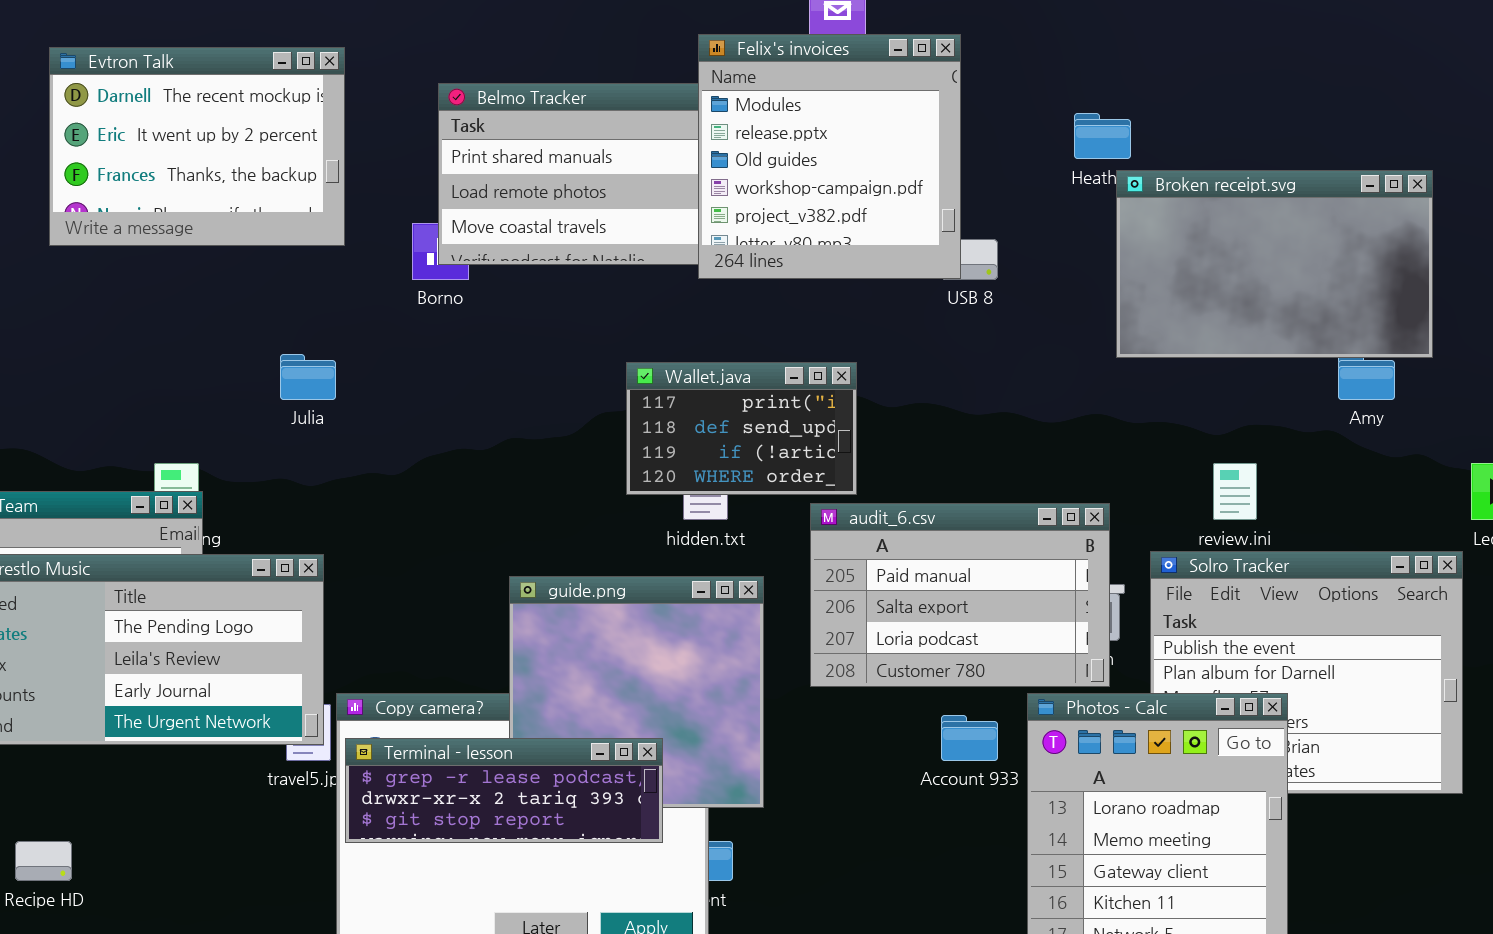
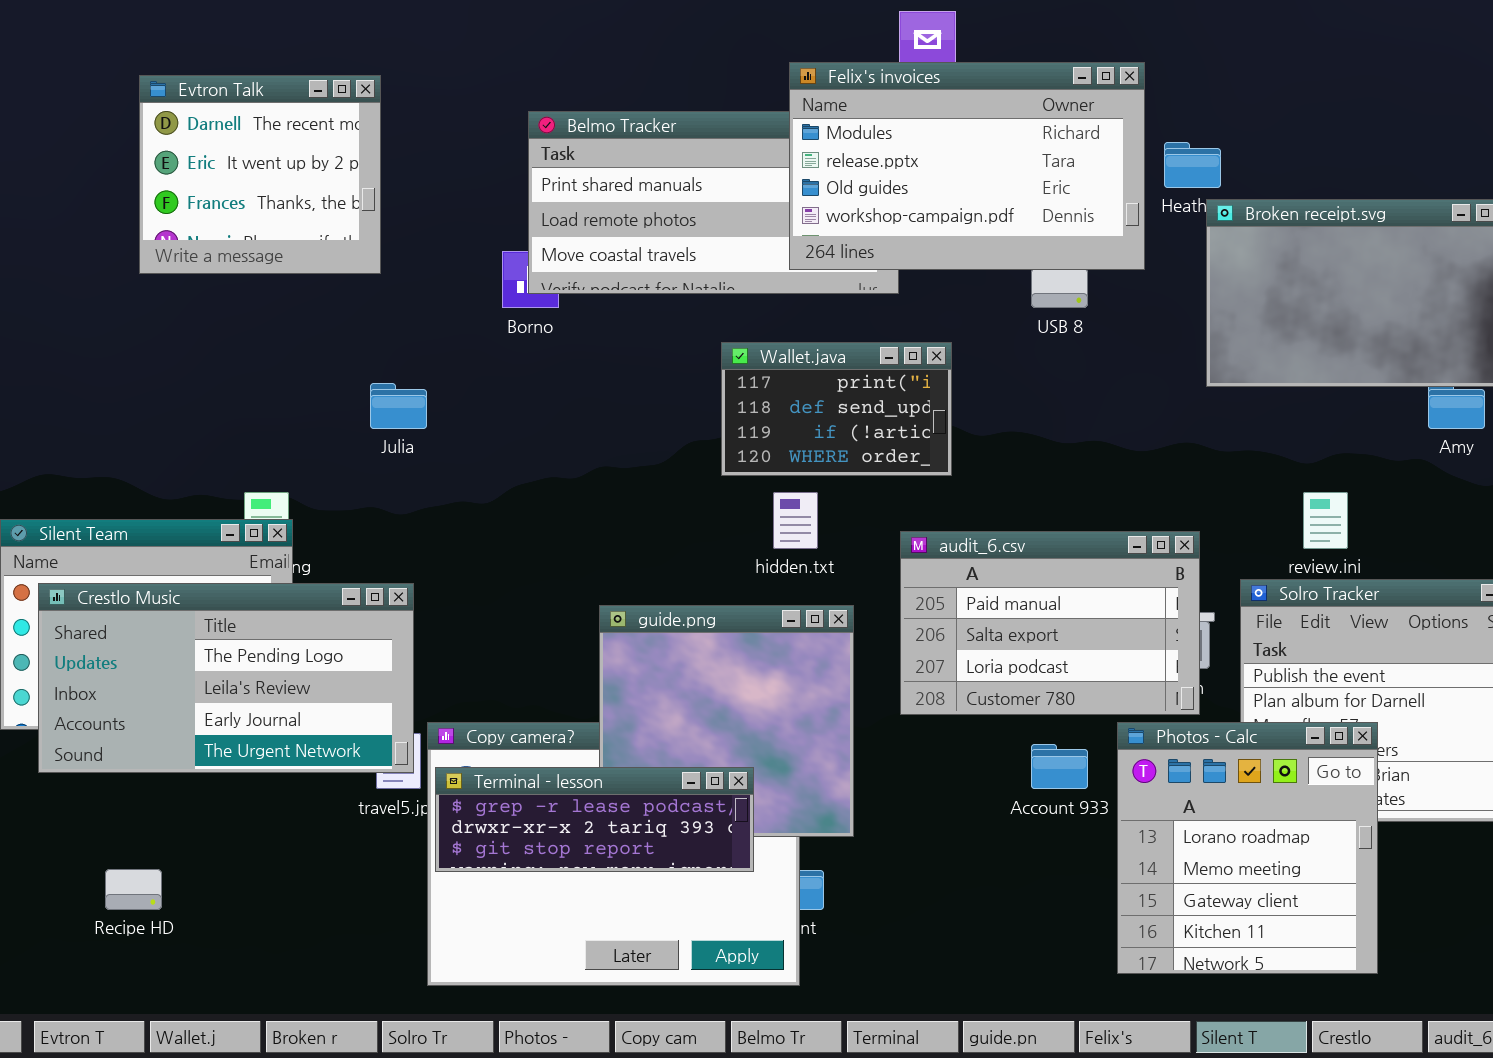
Felix's invoices: [698,34,961,279] -> [789,62,1145,270], resized
Evtron Talk: [49,47,345,246] -> [139,75,381,274], resized
Wallet.java: [626,362,857,495] -> [721,342,952,476], moved

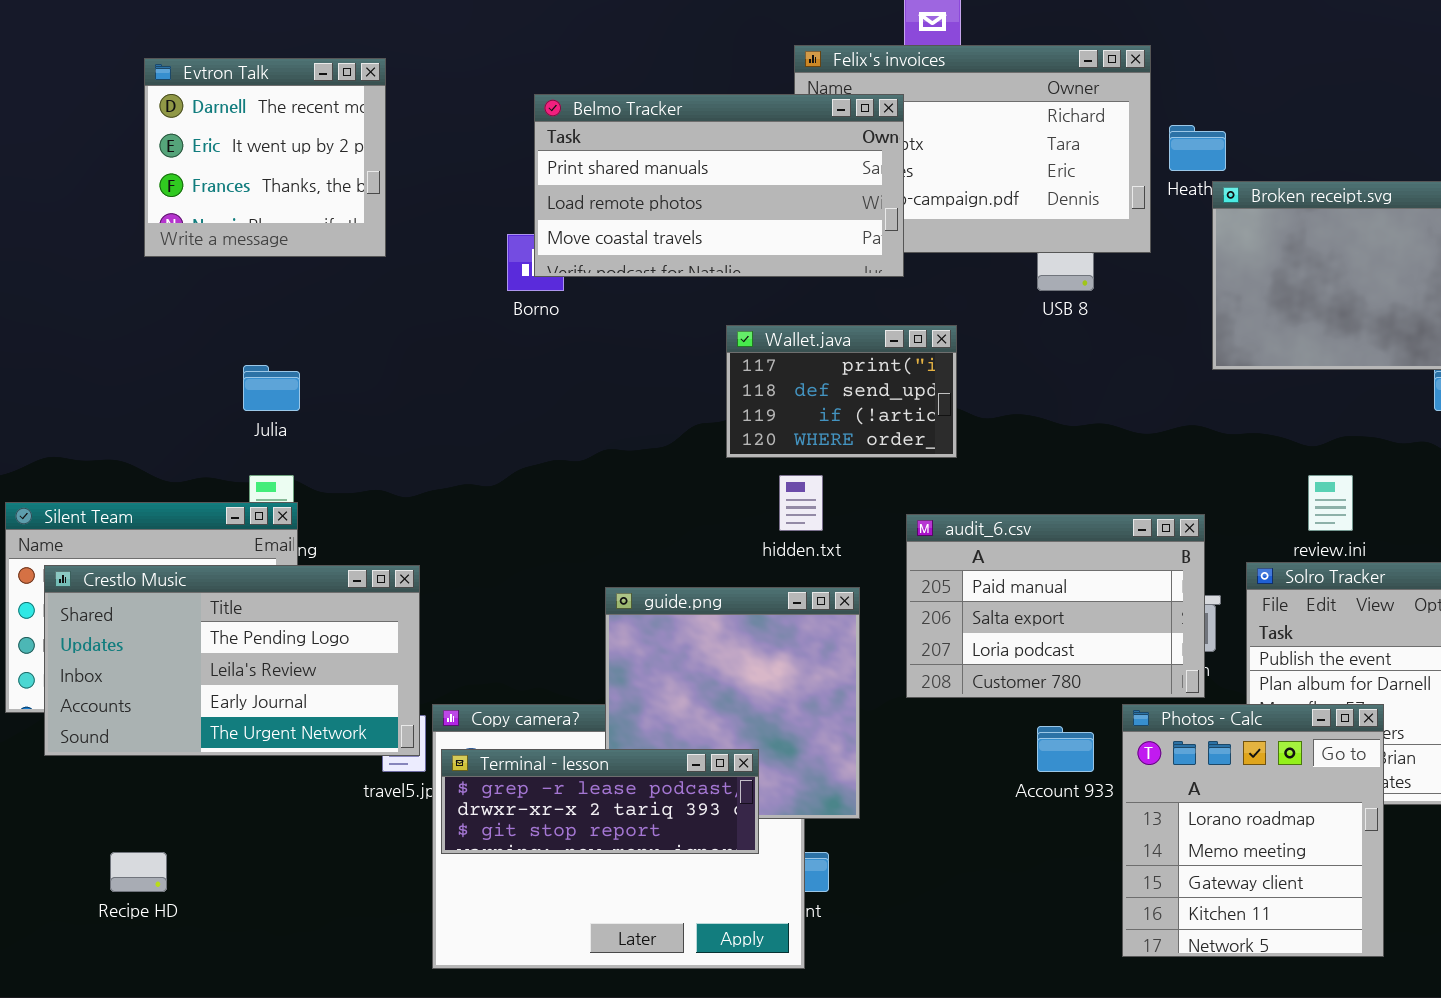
Belmo Tracker: [528,111,899,294] -> [534,94,904,277], raised
Julia: [370,383,427,429] -> [243,365,300,411], moved

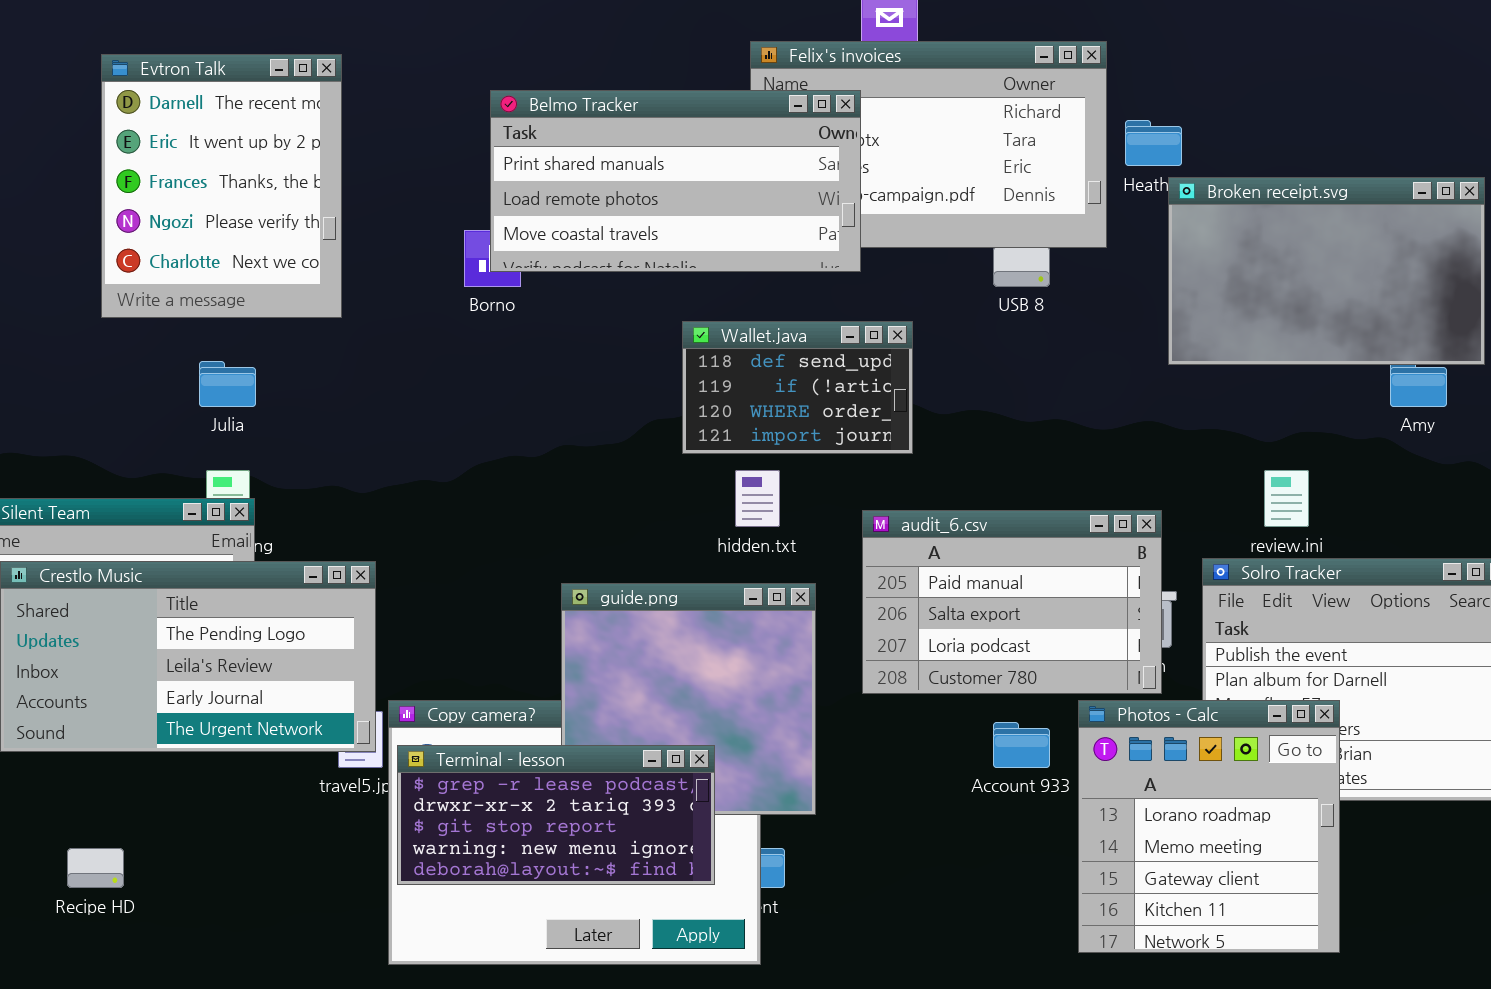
Evtron Talk: [144,58,386,257] -> [101,54,342,318], resized
Wallet.java: [726,325,957,458] -> [682,321,913,454], scrolled down 1 row
Terminal - lesson: [441,749,759,854] -> [397,745,715,885], resized

